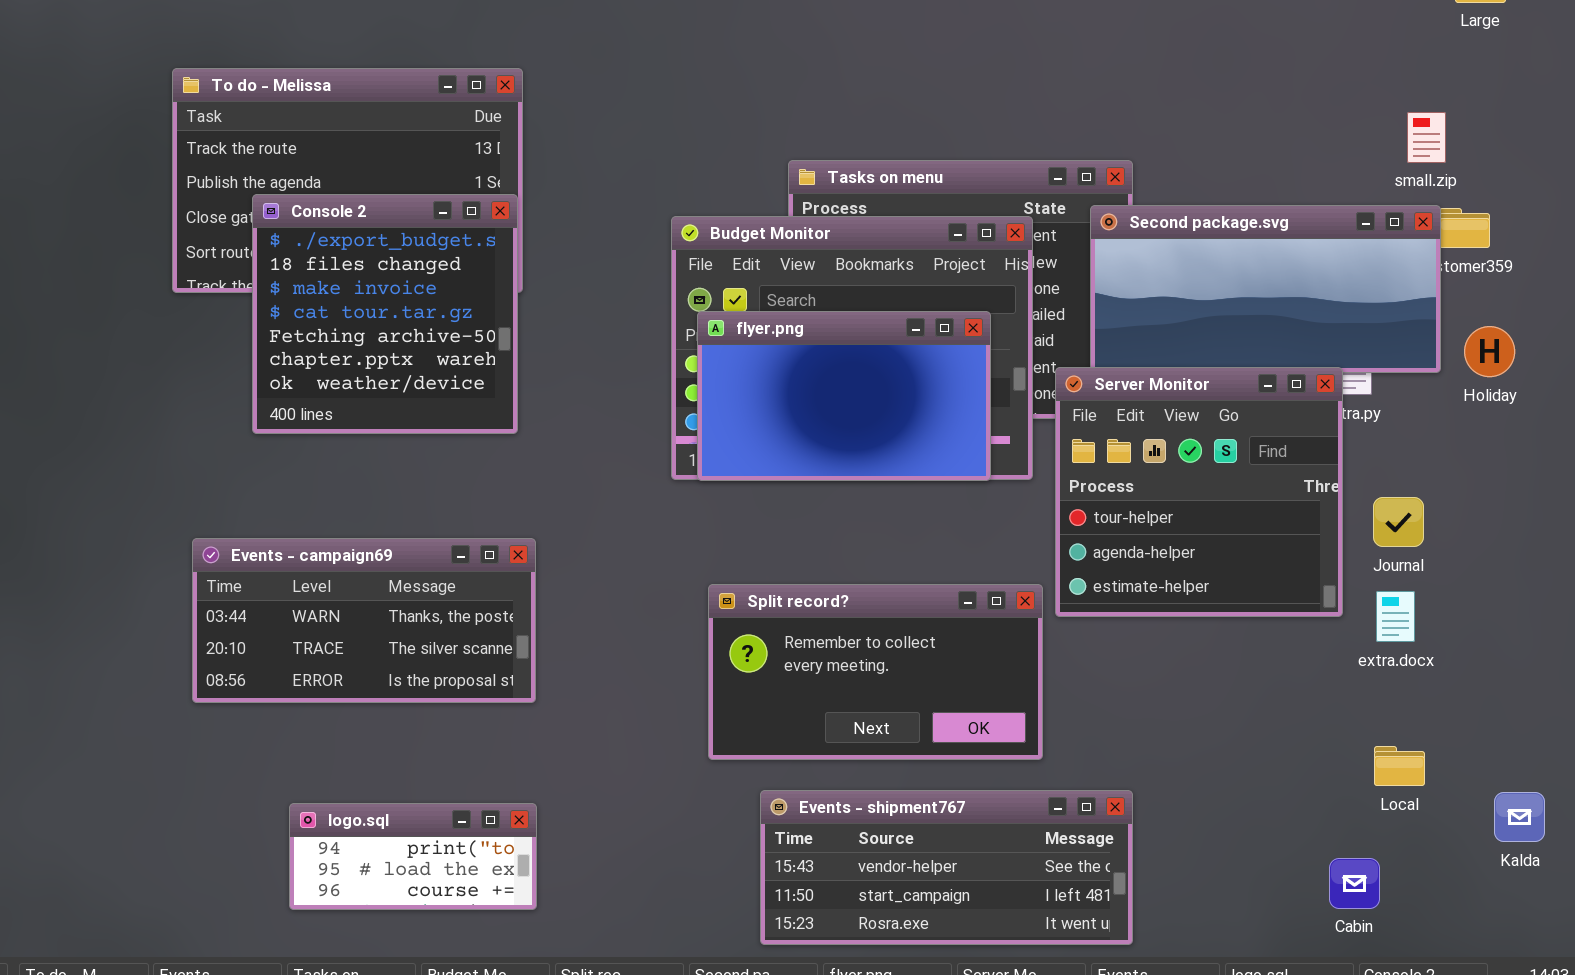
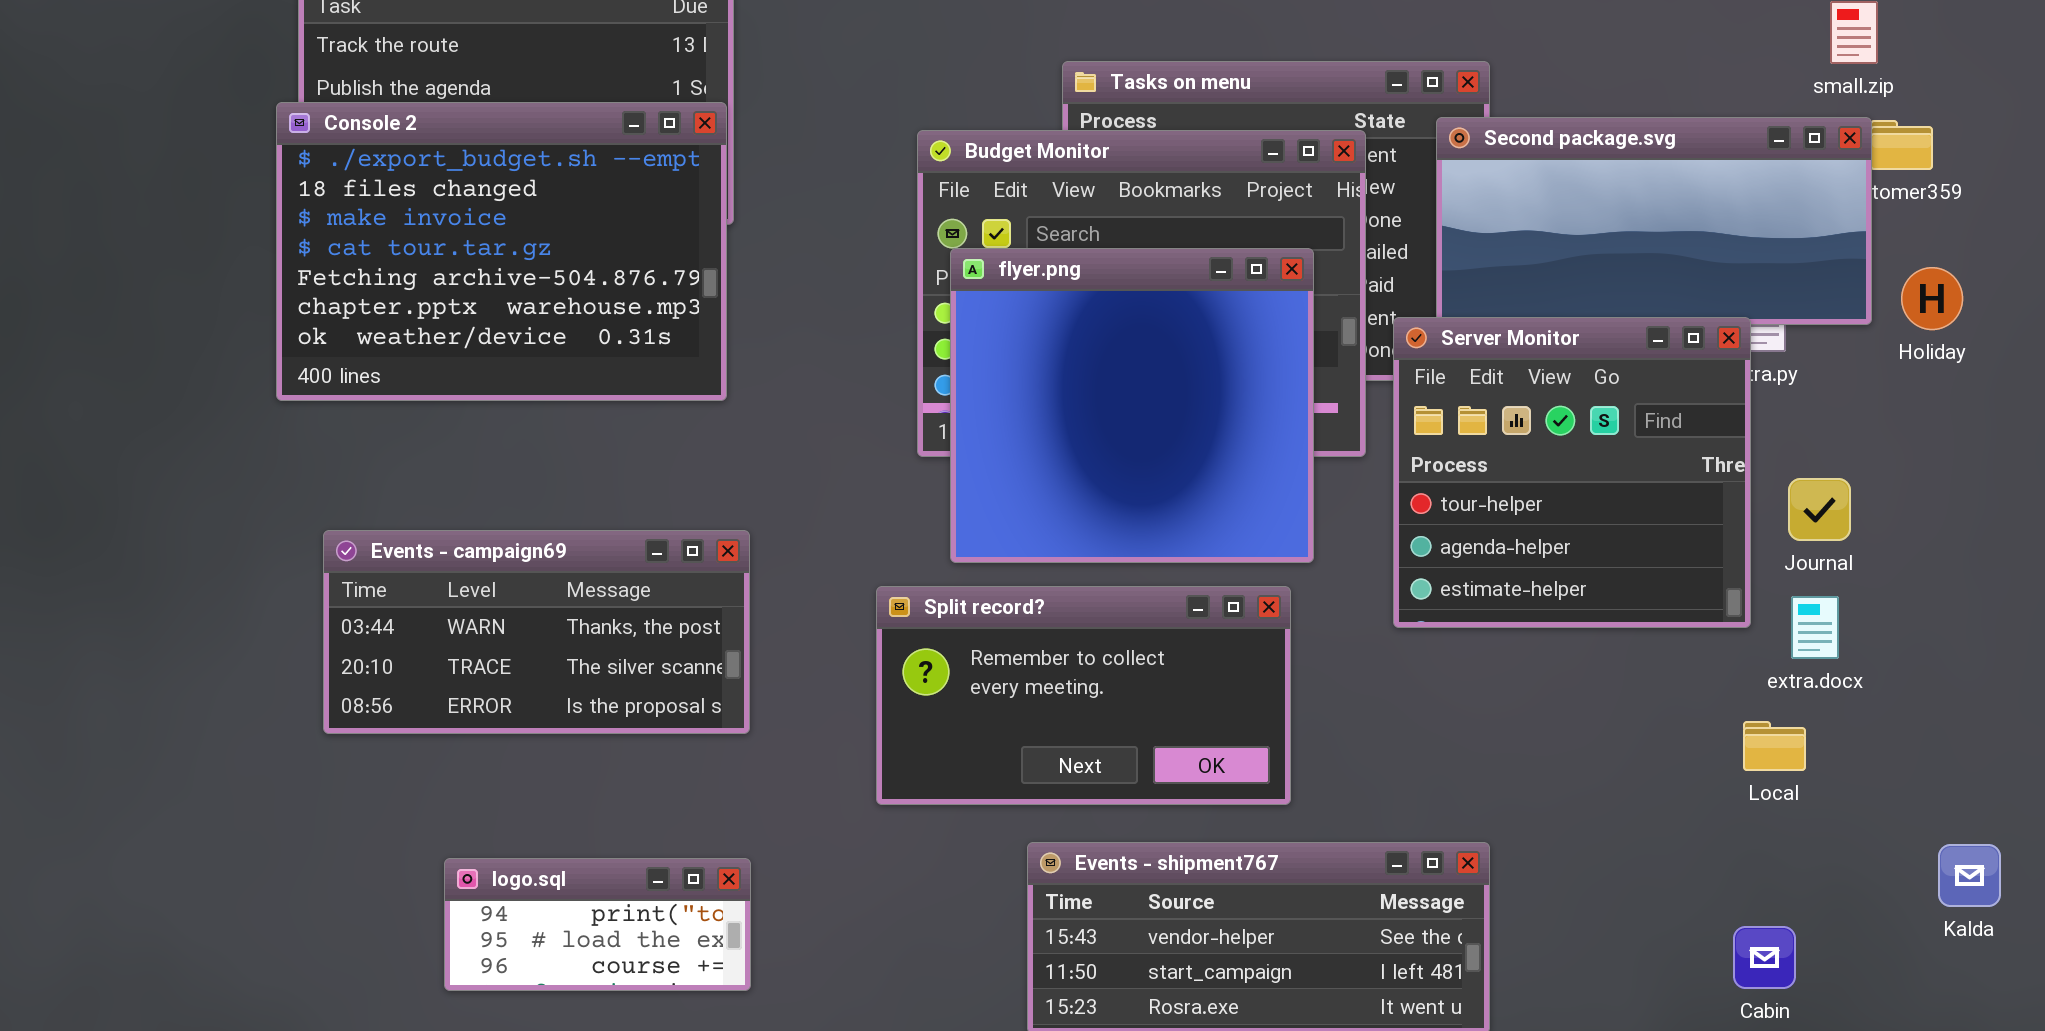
Console 2: [252,194,518,434] -> [276,102,727,401], resized
flyer.png: [697,311,991,481] -> [950,248,1314,563], resized
Split record?: [708,584,1043,760] -> [876,586,1291,805], moved
Local: [1374,746,1425,786] -> [1743,721,1806,771], moved

